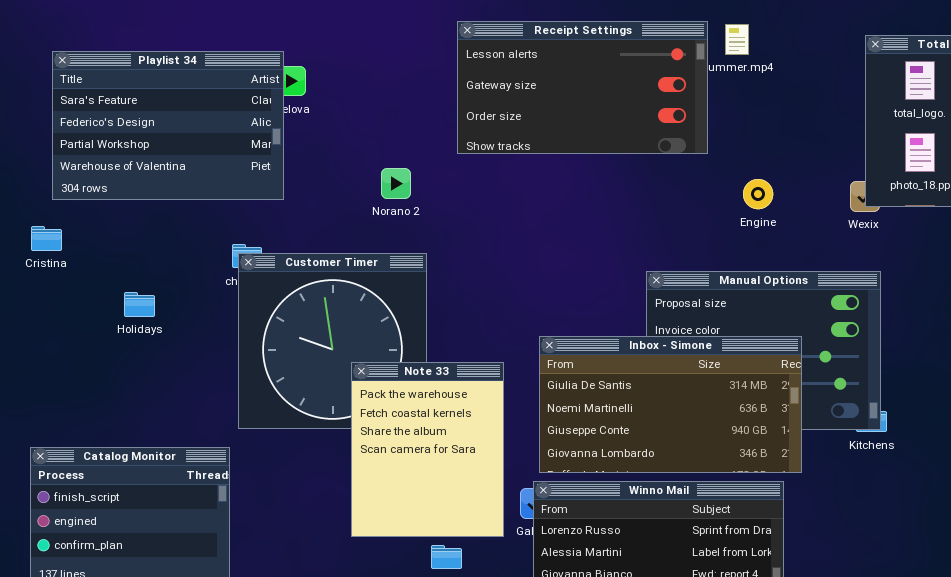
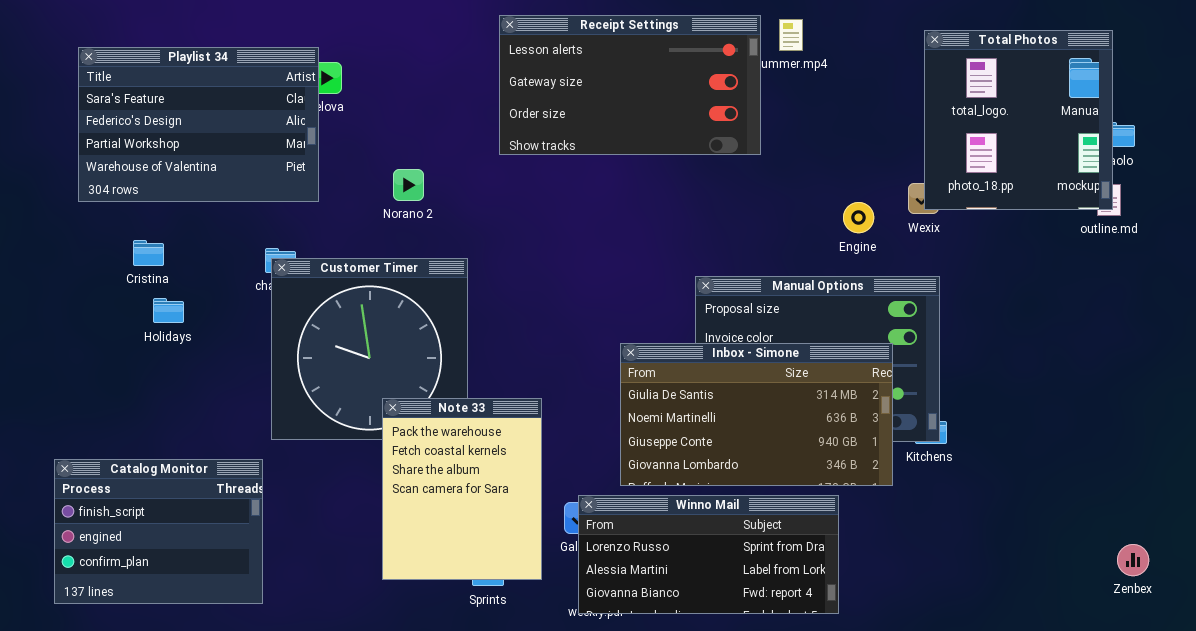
Norano 2: [381,168,411,199] -> [393,169,424,201], moved
Engine: [743,179,773,209] -> [843,202,874,233], moved
Cristina: [31,226,62,251] -> [133,240,164,266], moved
Inbox - Simone: [539,336,802,473] -> [620,343,893,486], moved
Note 33: [351,362,504,537] -> [382,398,542,580], moved

